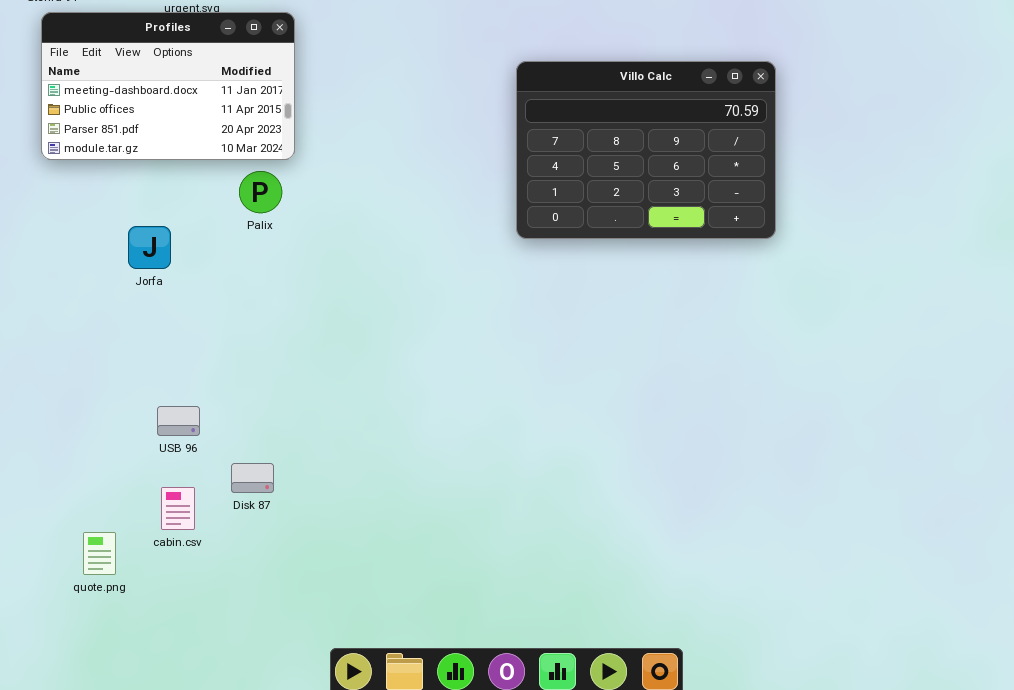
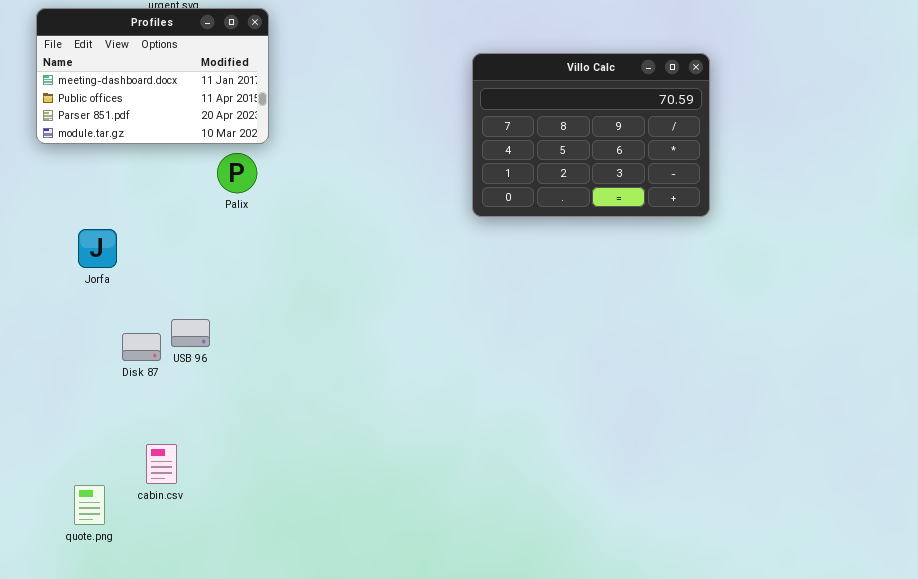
Jorfa: [128,226,171,269] -> [78,229,117,268], moved
USB 96: [157,406,200,436] -> [171,319,210,347], moved
Disk 87: [231,463,274,493] -> [122,333,161,361], moved

